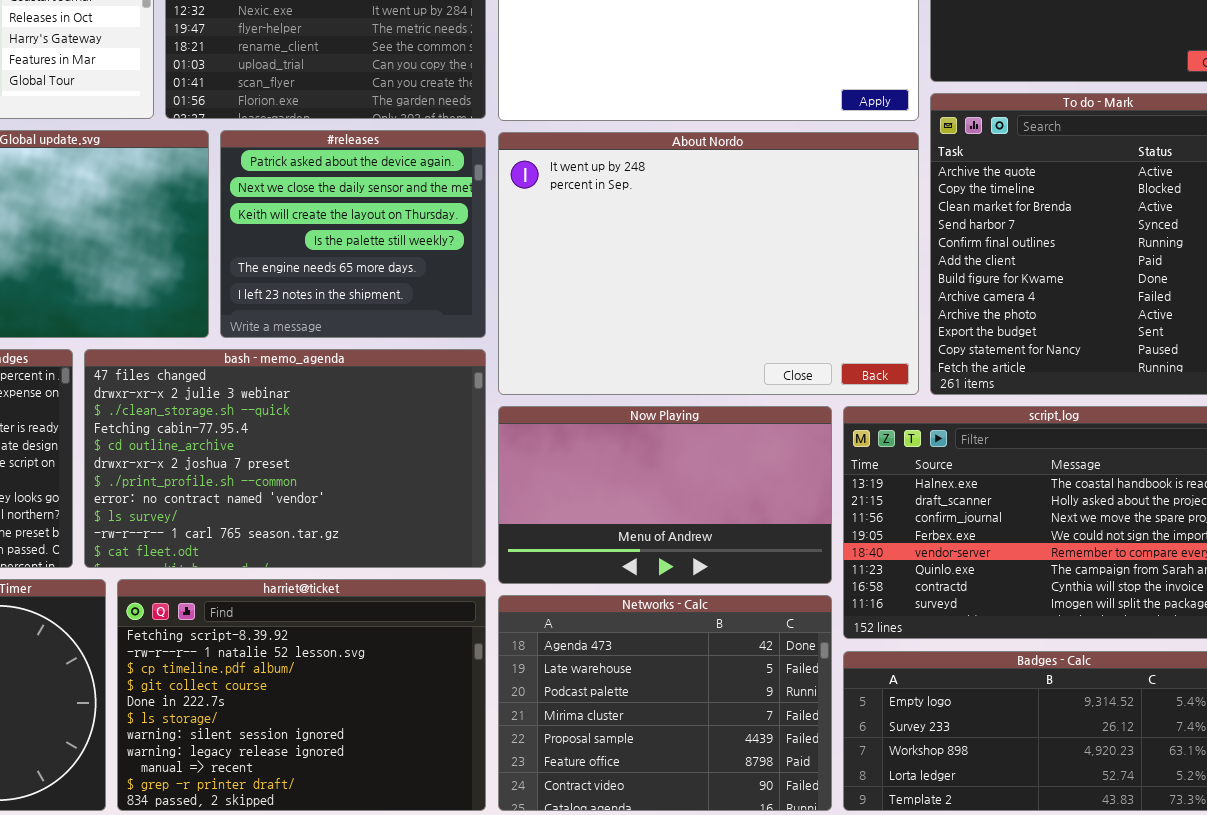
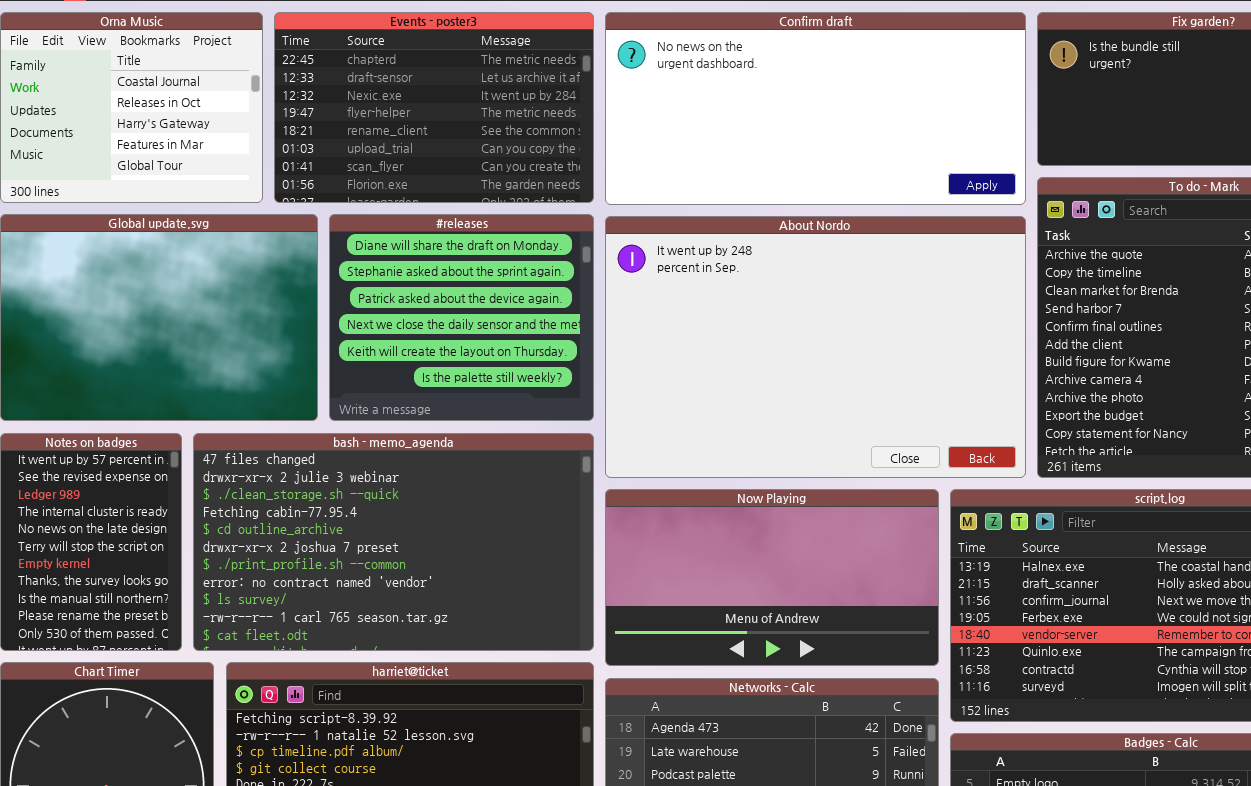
#releases: [220,130,486,338] -> [329,214,594,421], scrolled up 2 rows

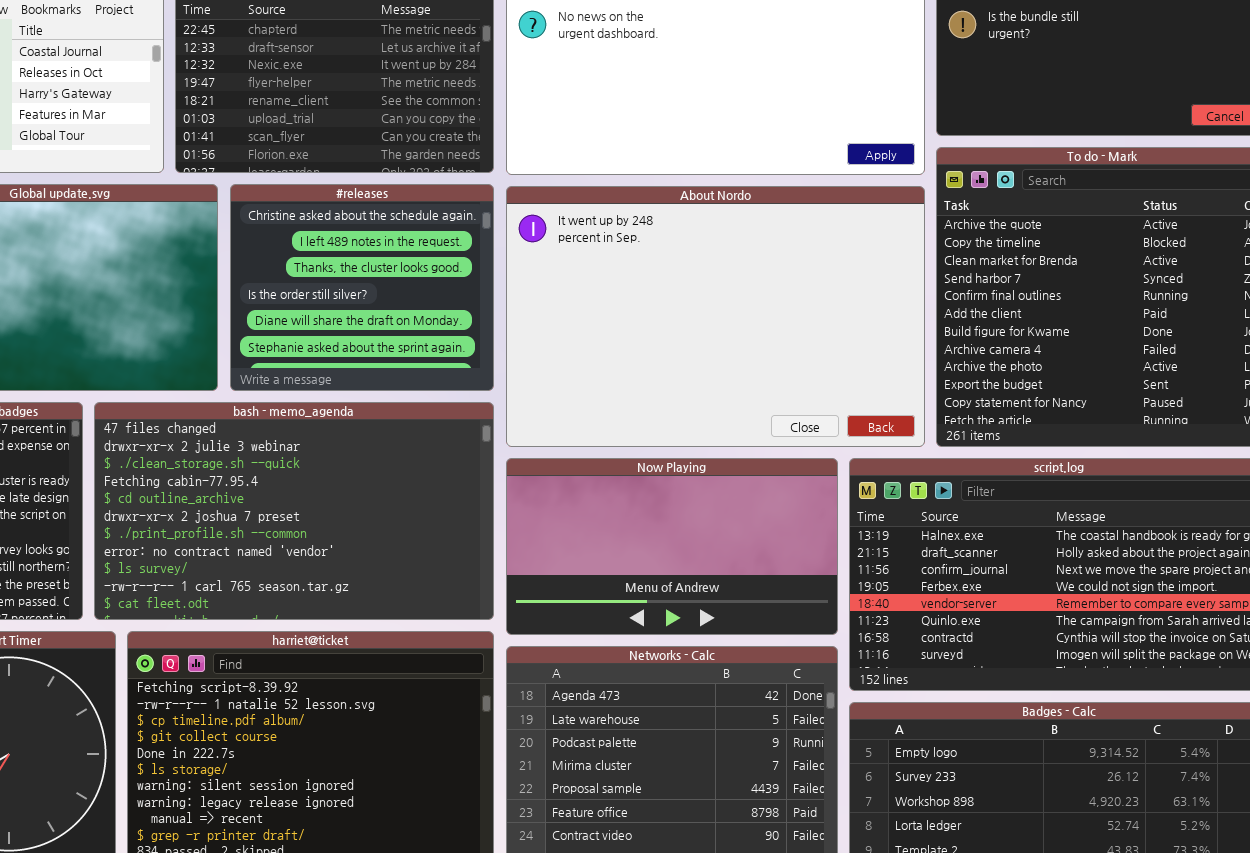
#releases: [329,214,594,421] -> [230,184,494,391], scrolled up 4 rows

